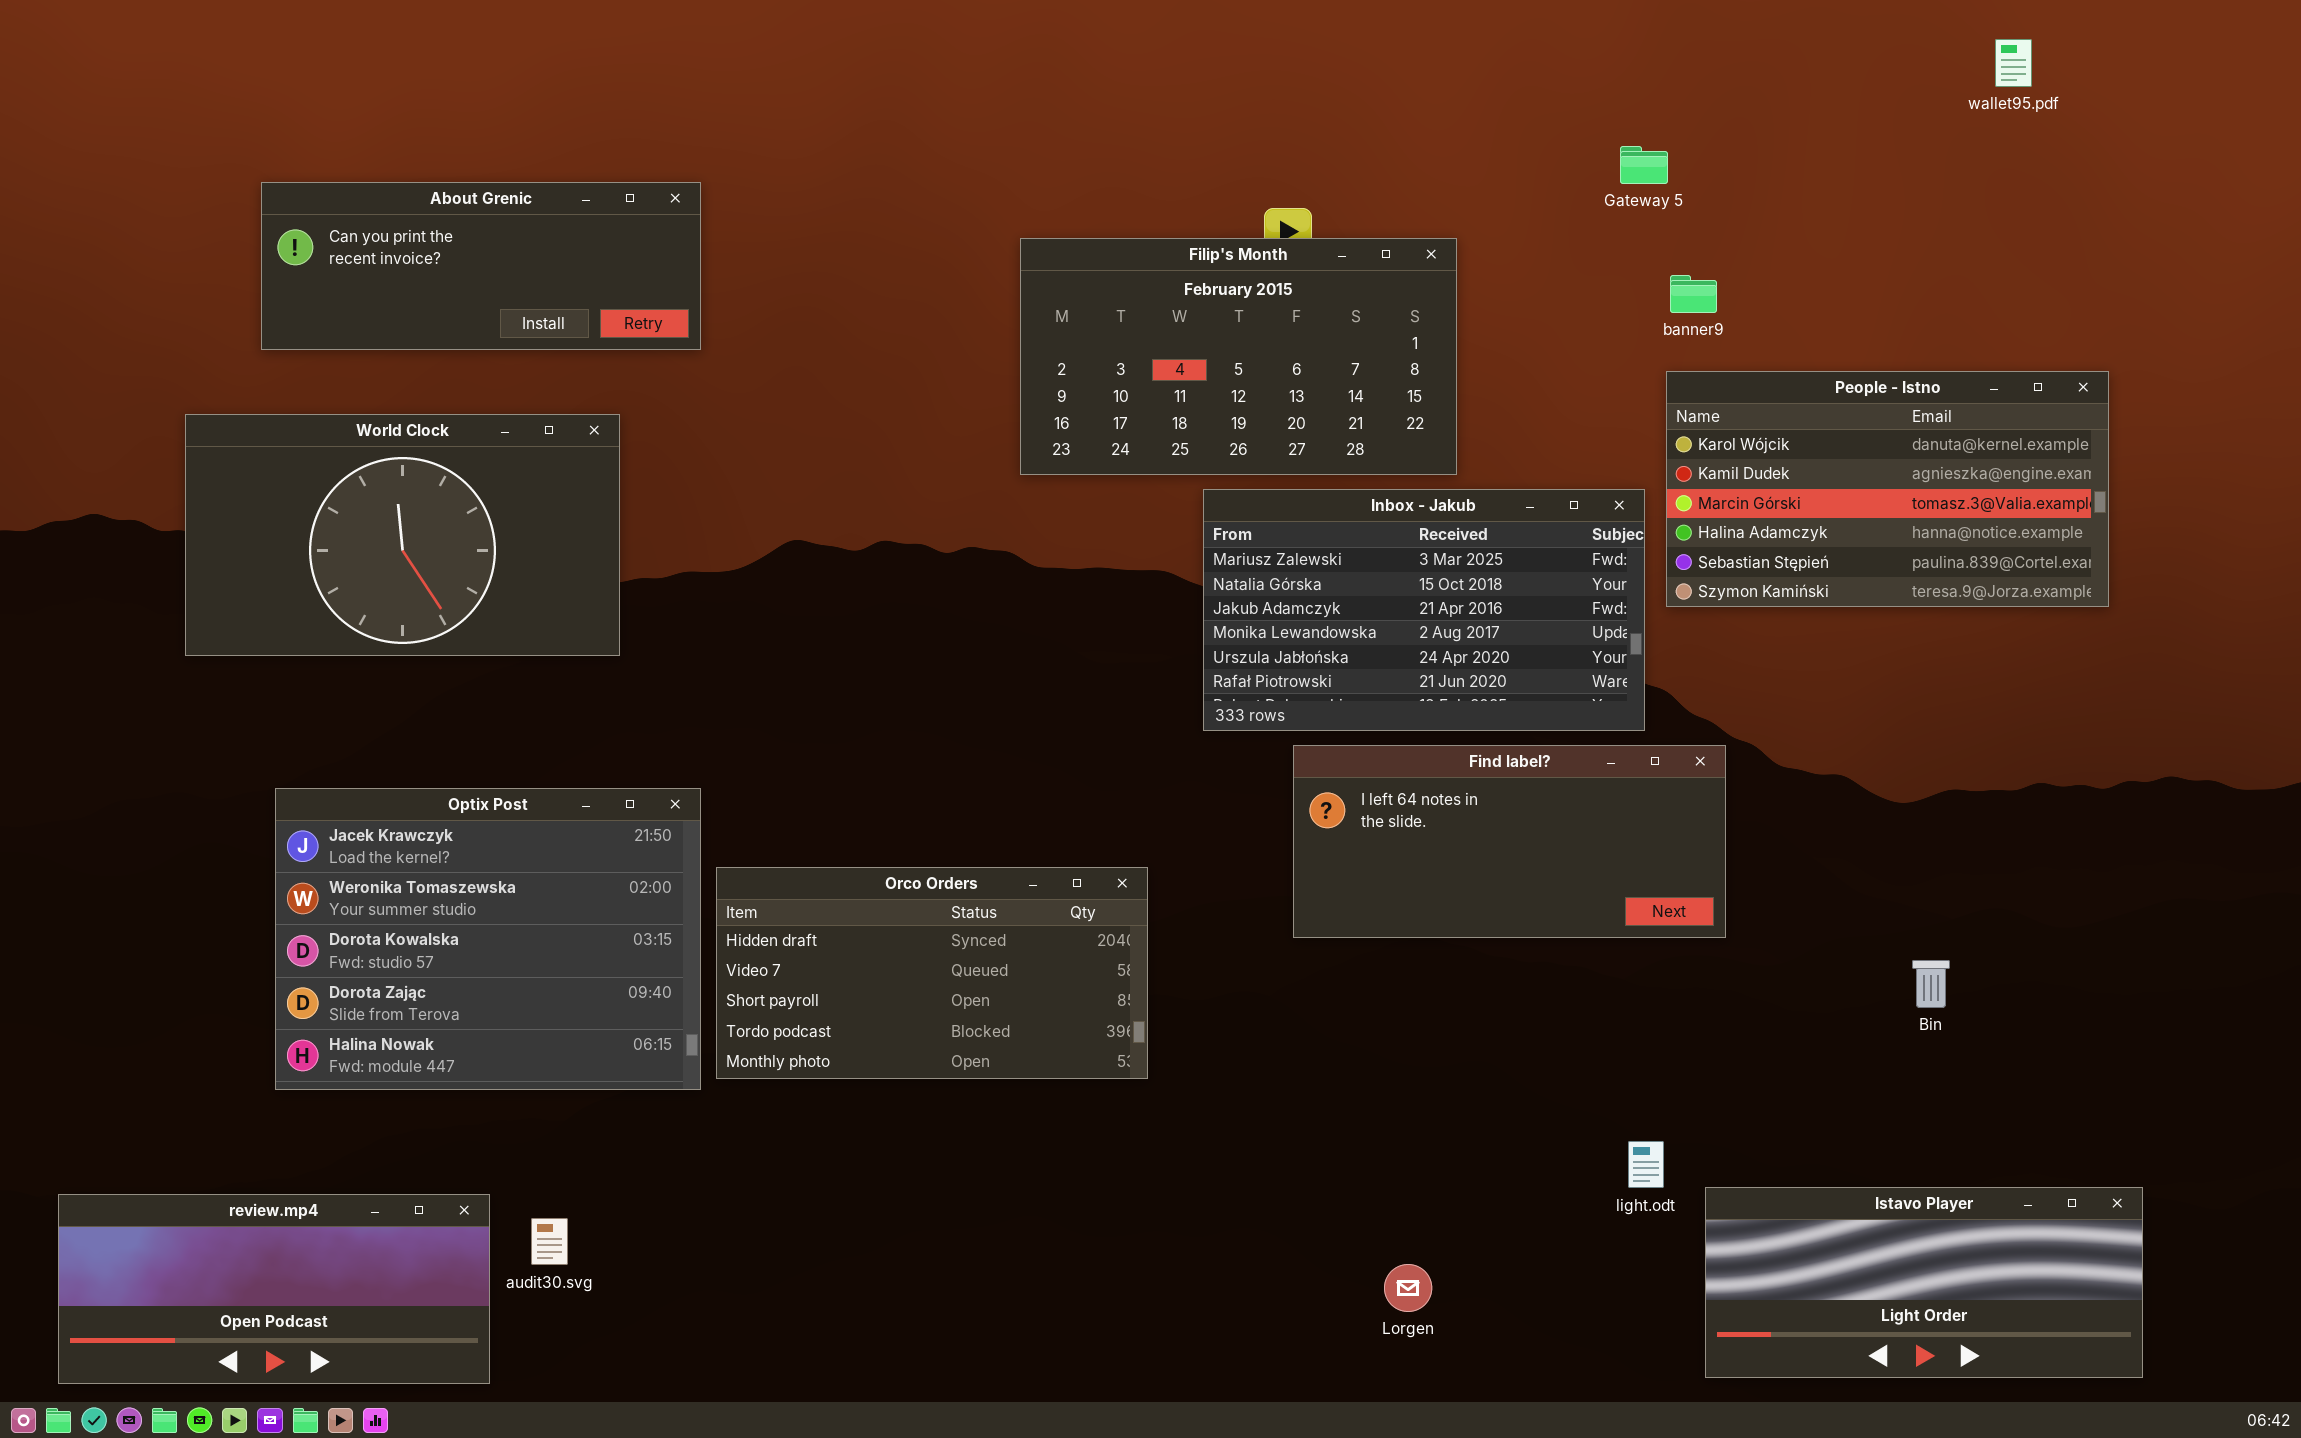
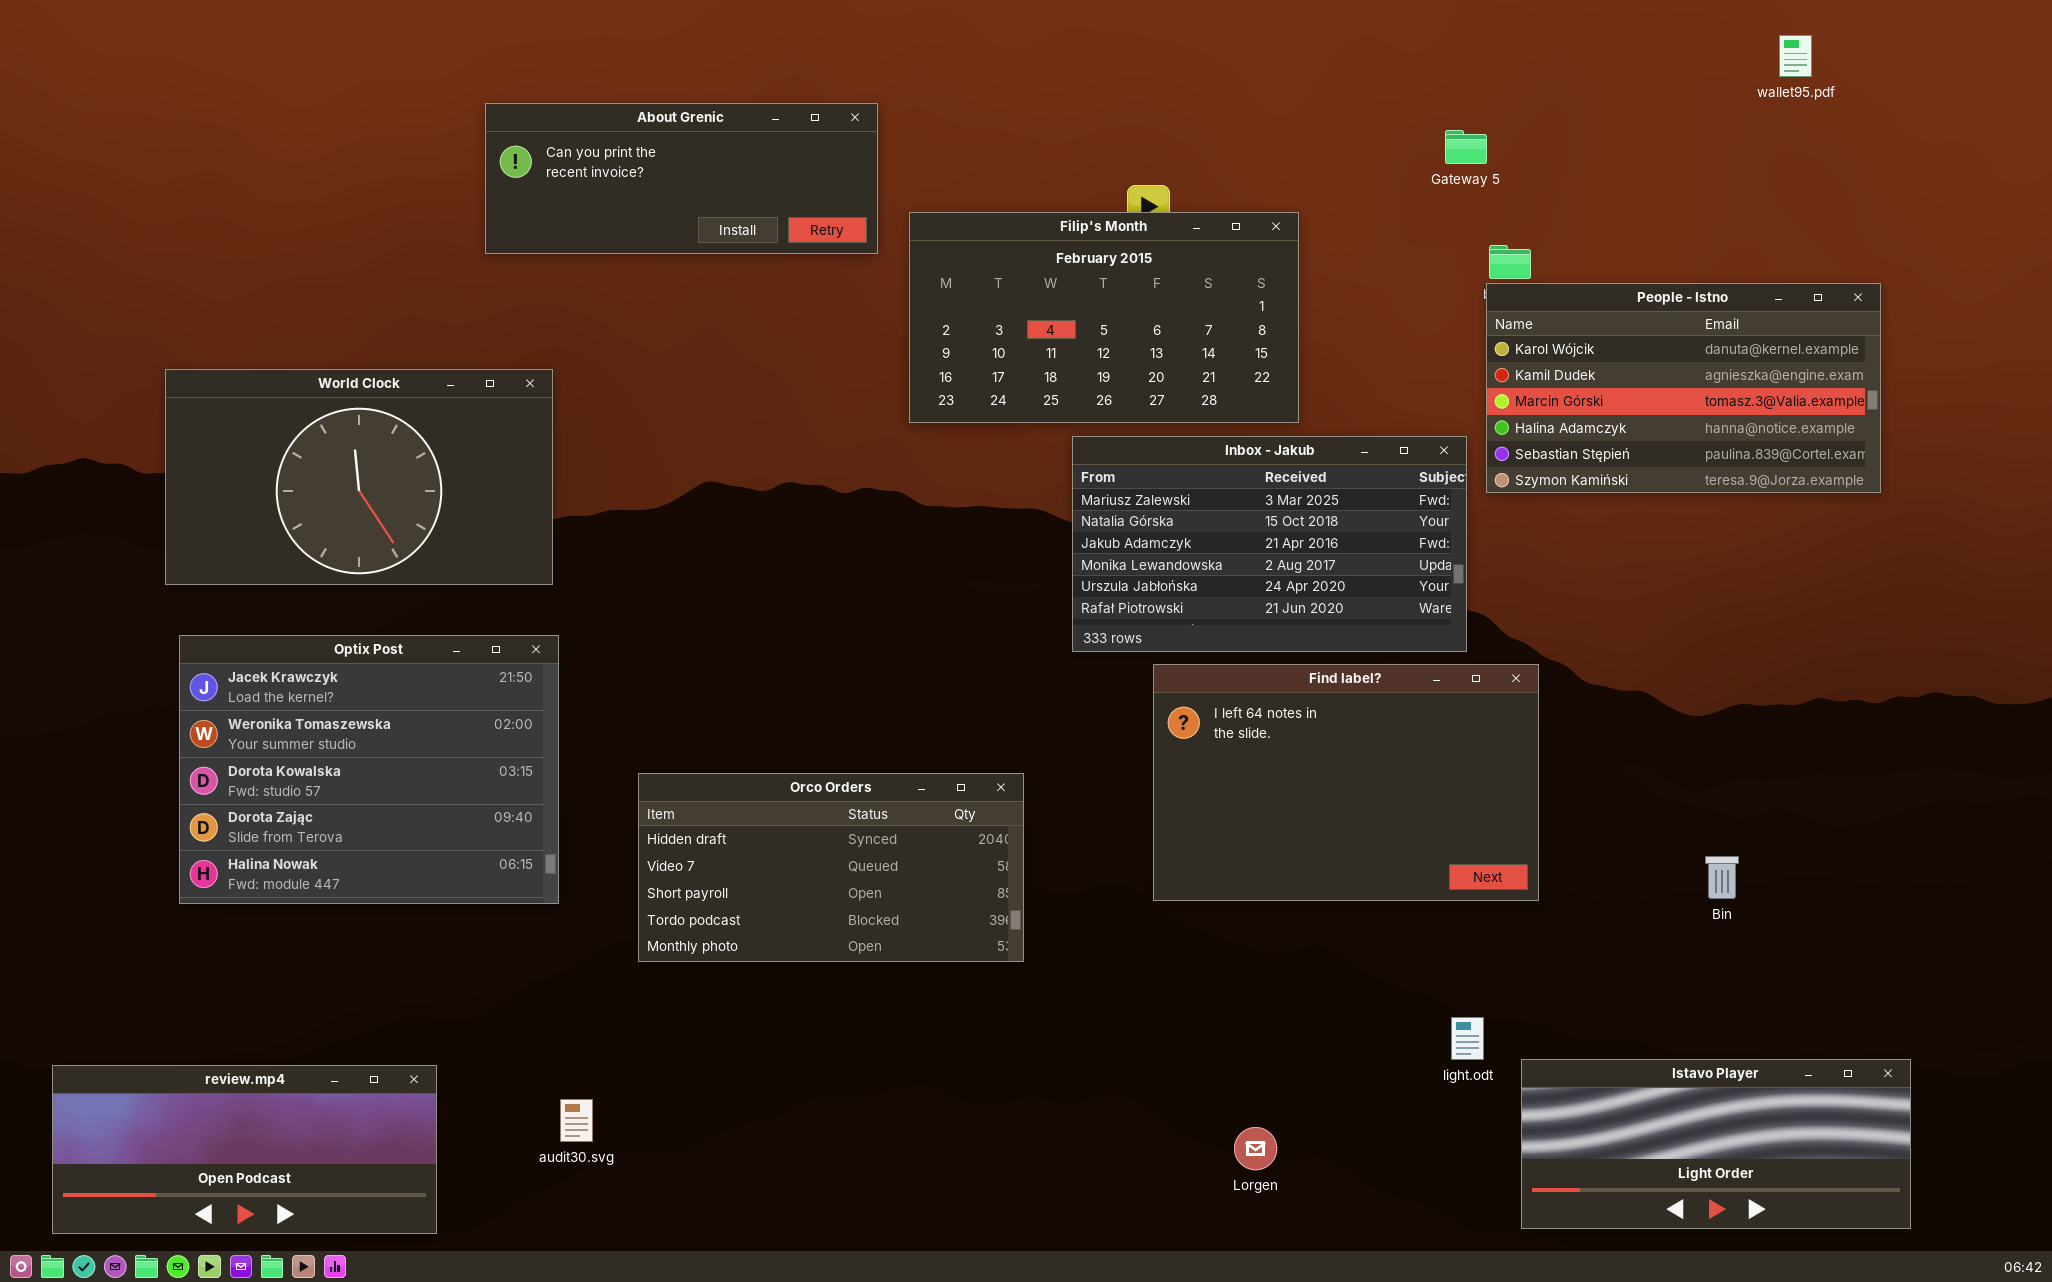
About Grenic: [261,182,701,350] -> [485,103,878,254], moved
People - Istno: [1666,371,2109,607] -> [1486,283,1881,493], moved
Find label?: [1293,745,1726,938] -> [1153,664,1539,901], resized
Optix Post: [275,788,701,1090] -> [179,635,559,904], moved
audit30.svg: [531,1218,568,1265] -> [560,1099,593,1142], moved

